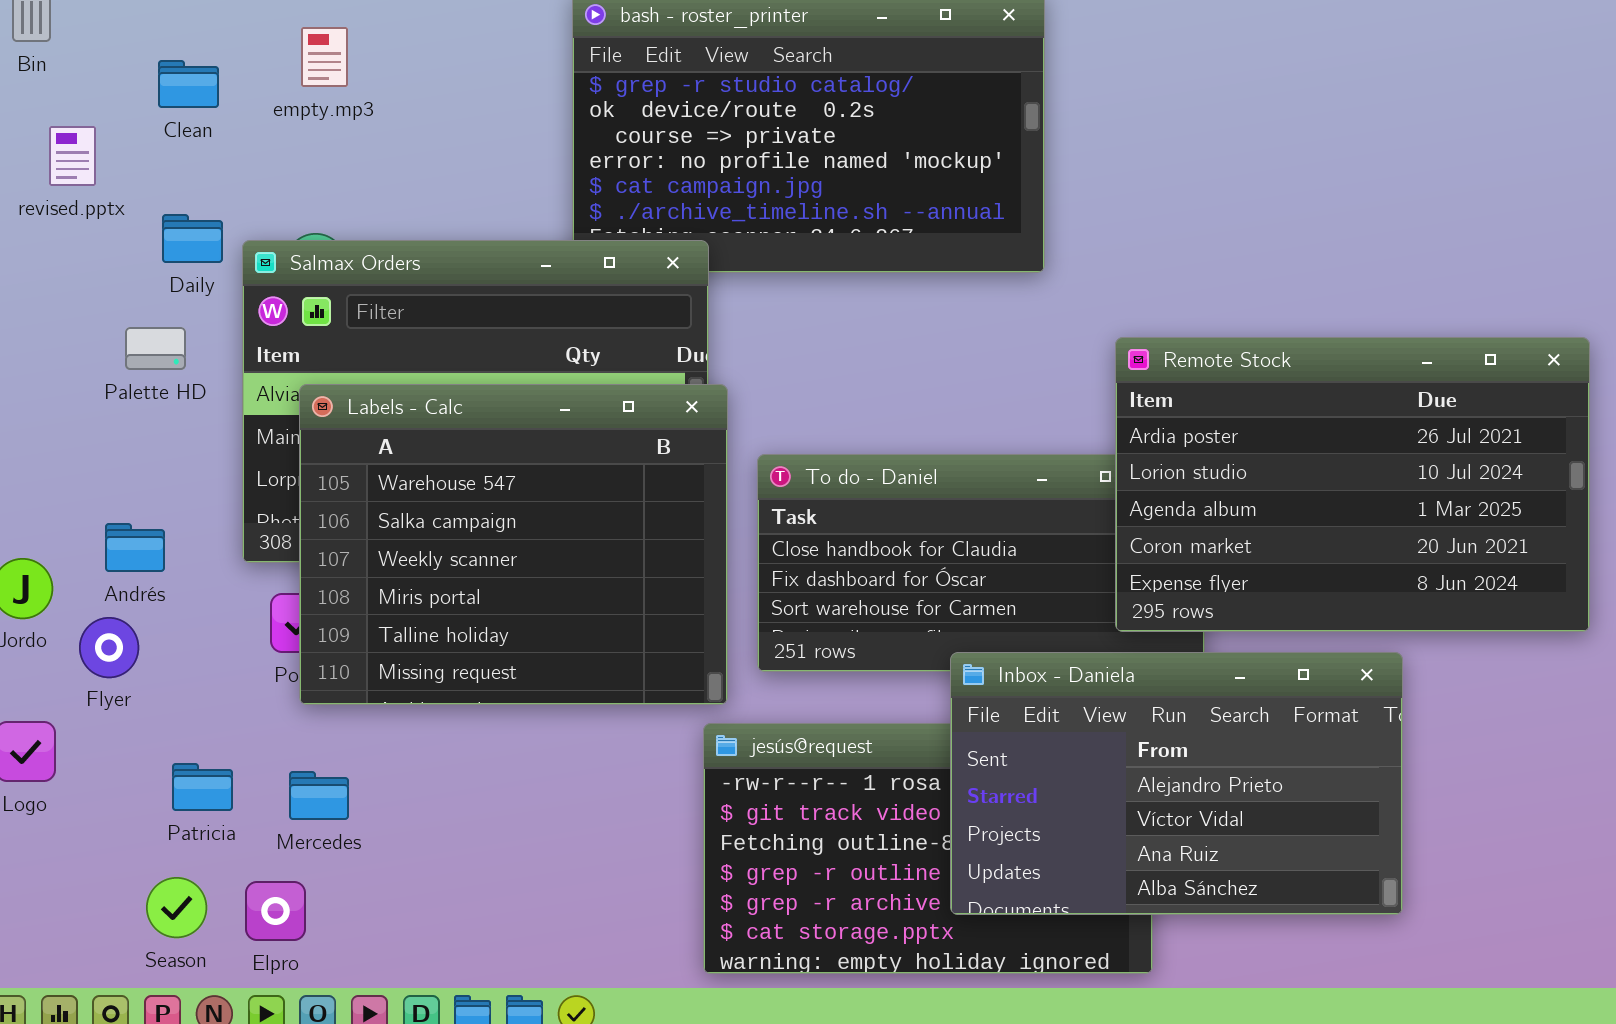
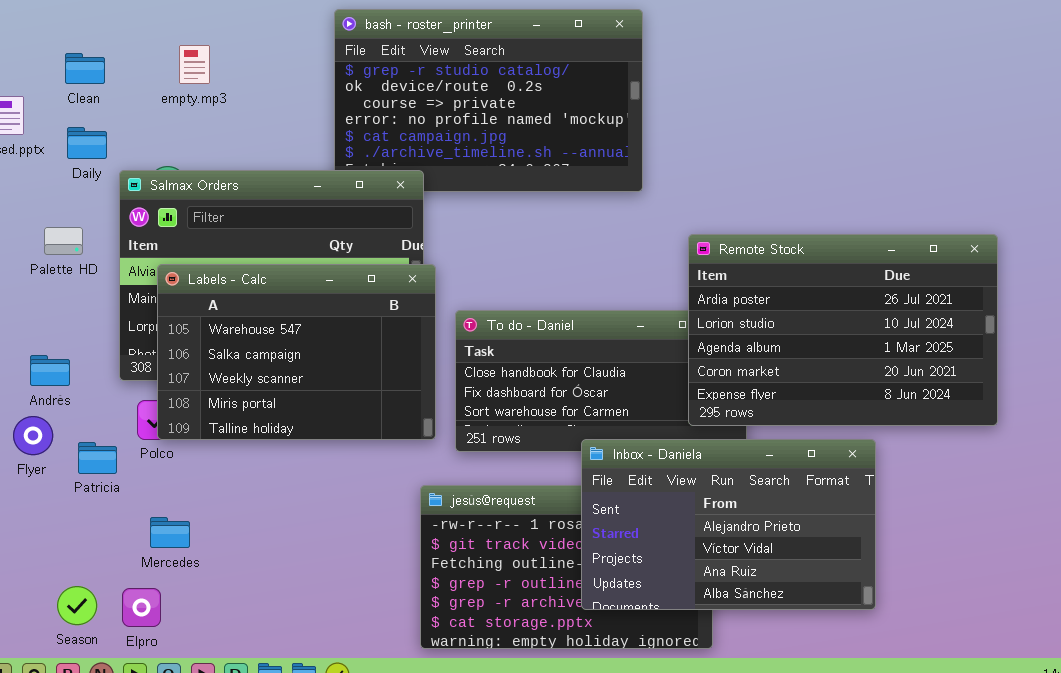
empty.mp3: [301,27,348,87] -> [179,45,210,84], moved
Daily: [162,214,223,263] -> [67,127,107,159], moved
Labels - Calc: [299,384,728,705] -> [157,264,436,440], resized
Patricia: [172,763,233,811] -> [78,442,117,474], moved

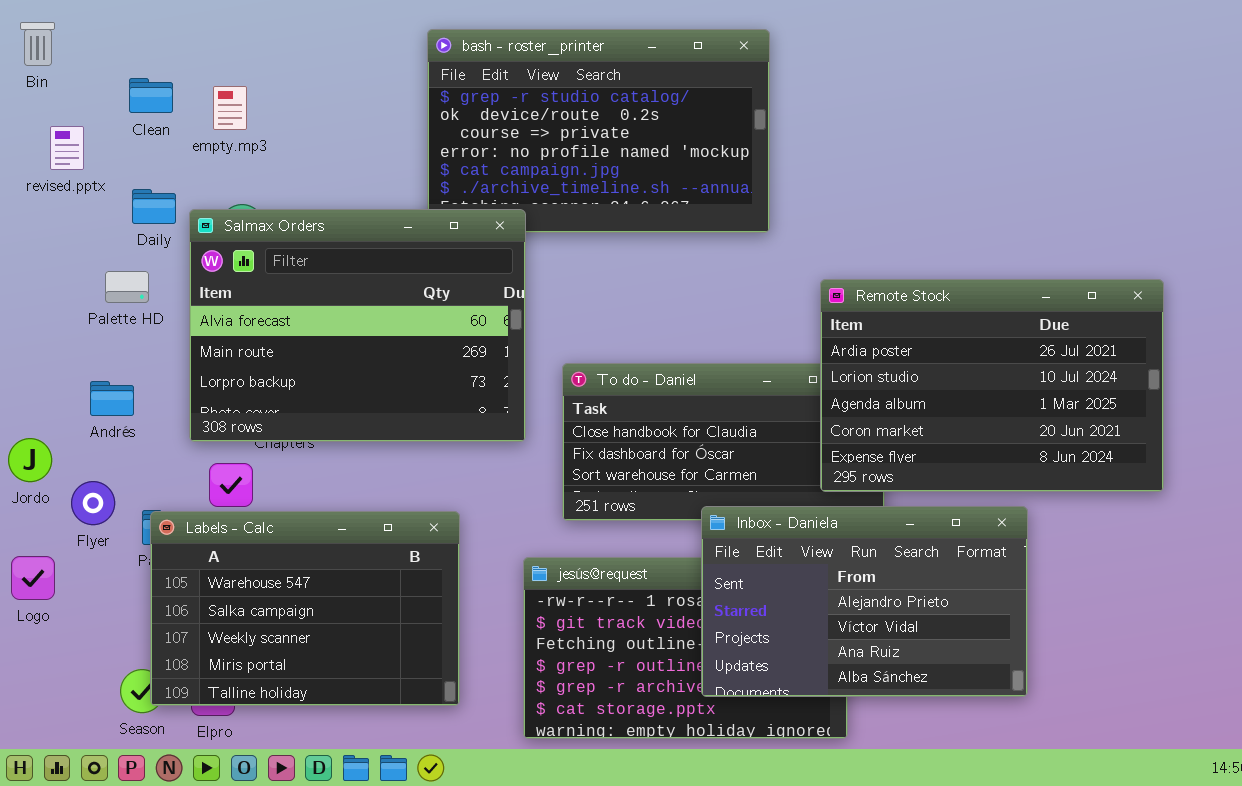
empty.mp3: [179,45,210,84] -> [213,86,247,130], moved
Daily: [67,127,107,159] -> [132,189,176,224], moved
Labels - Calc: [157,264,436,440] -> [150,511,460,706], moved
Andrés: [30,355,70,386] -> [90,381,134,416], moved

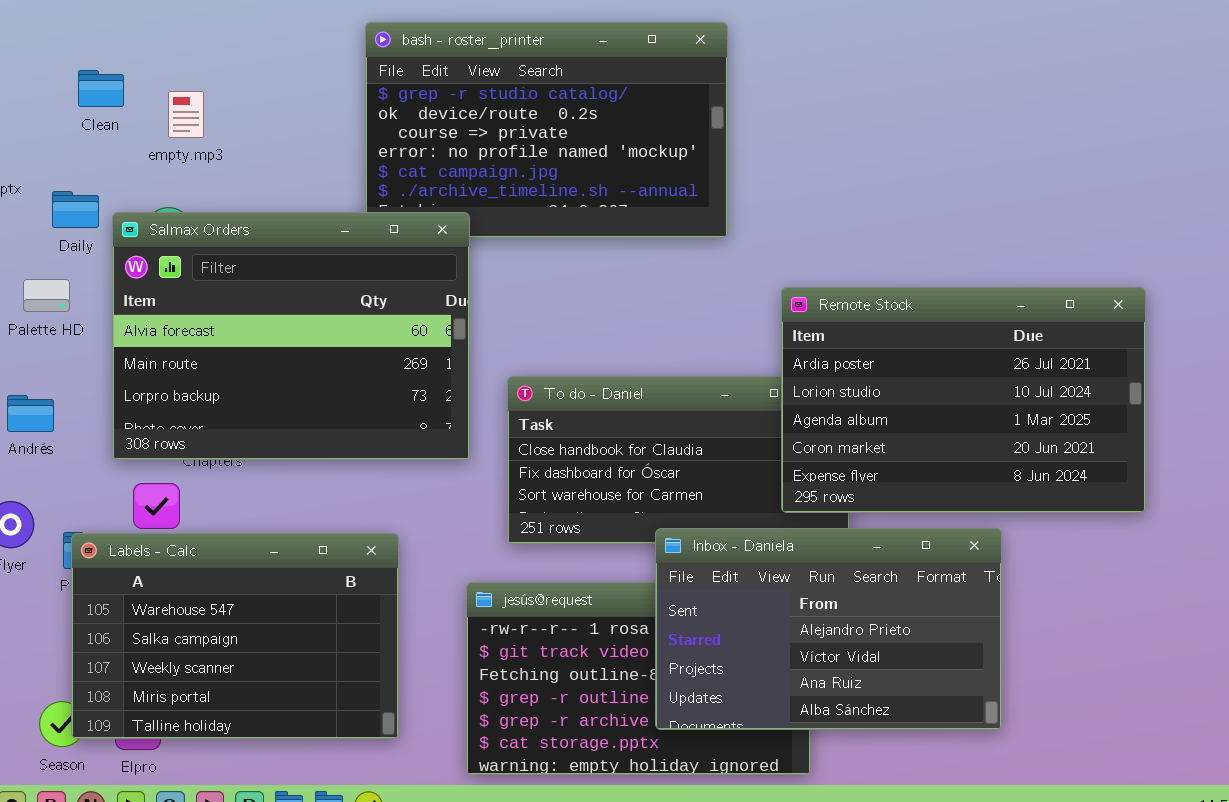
Clean: [129,78,173,113] -> [78,70,124,107], moved
empty.mp3: [213,86,247,130] -> [168,91,204,138], moved

